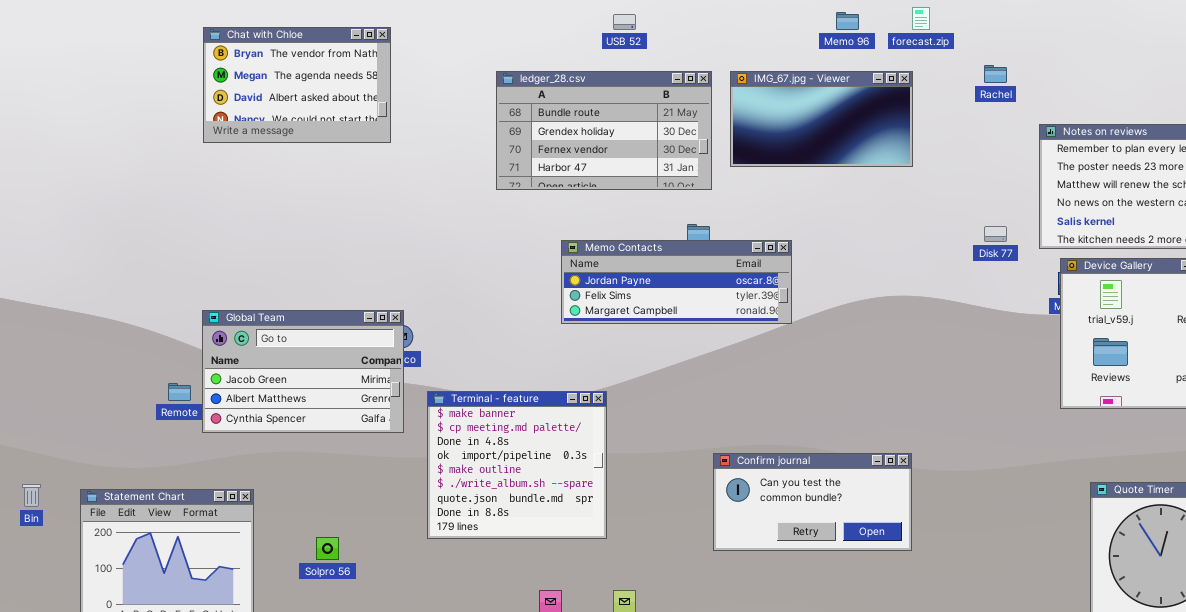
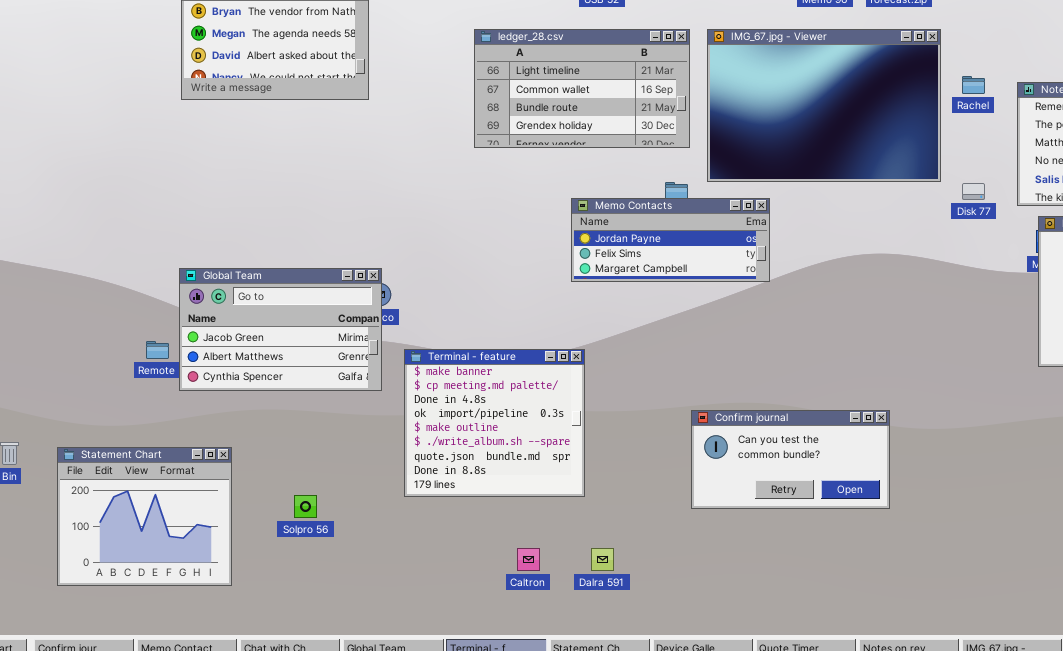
Rachel: [984,65,1007,83] -> [962,76,985,94], moved
ledger_28.csv: [496,71,712,190] -> [474,29,690,148], scrolled up 2 rows
IMG_67.jpg - Viewer: [730,71,913,167] -> [707,29,941,182], resized
Memo Contacts: [561,240,792,324] -> [571,198,770,282], resized

